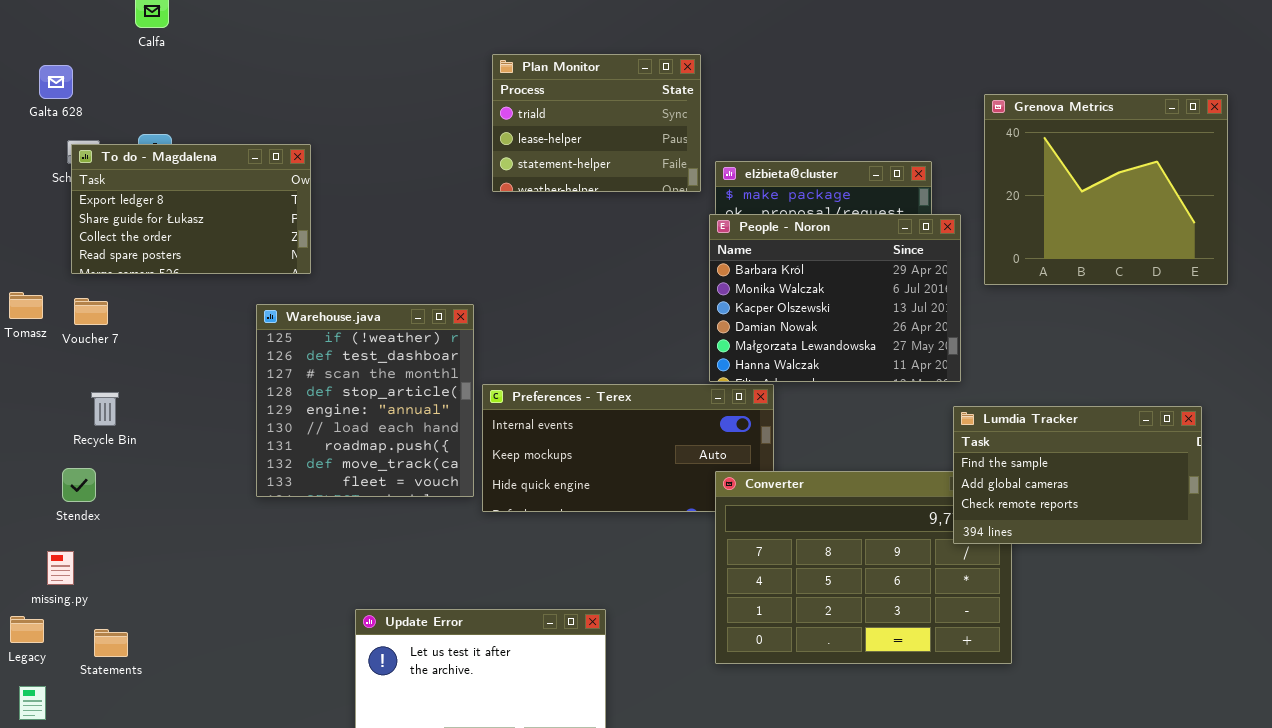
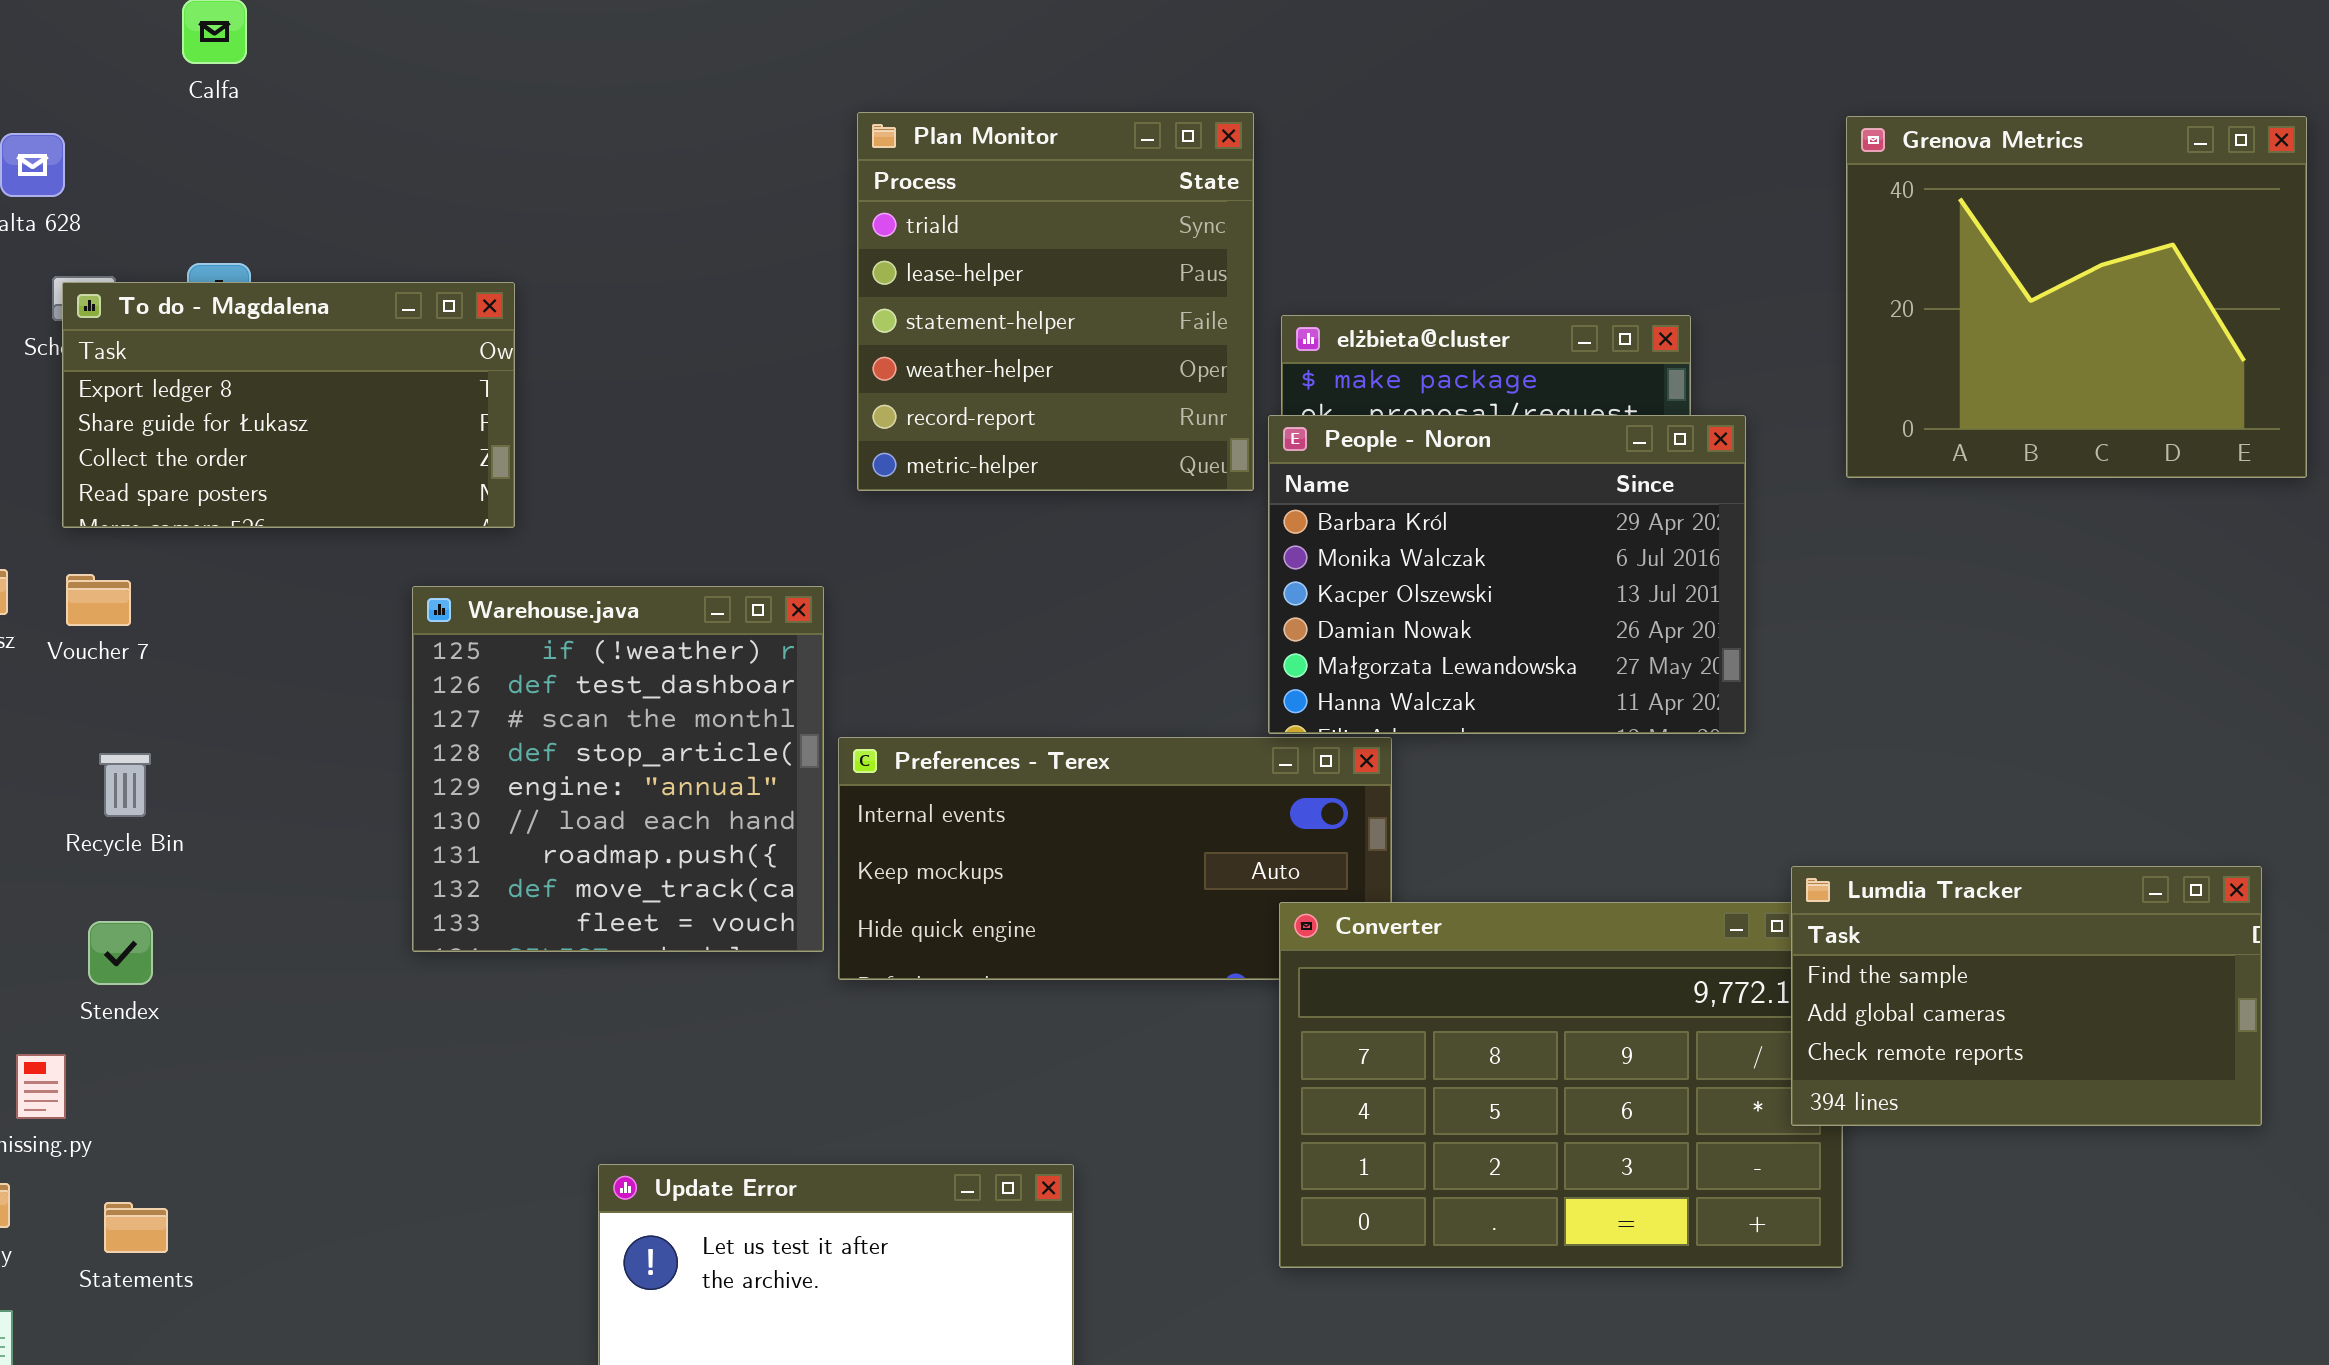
Plan Monitor: [492,54,701,192] -> [857,112,1254,491], resized
Grenova Metrics: [984,94,1228,285] -> [1846,116,2307,478], moved
Lumdia Tracker: [953,406,1202,544] -> [1791,866,2262,1126], moved
Stendex: [62,468,96,502] -> [88,921,153,985], moved

